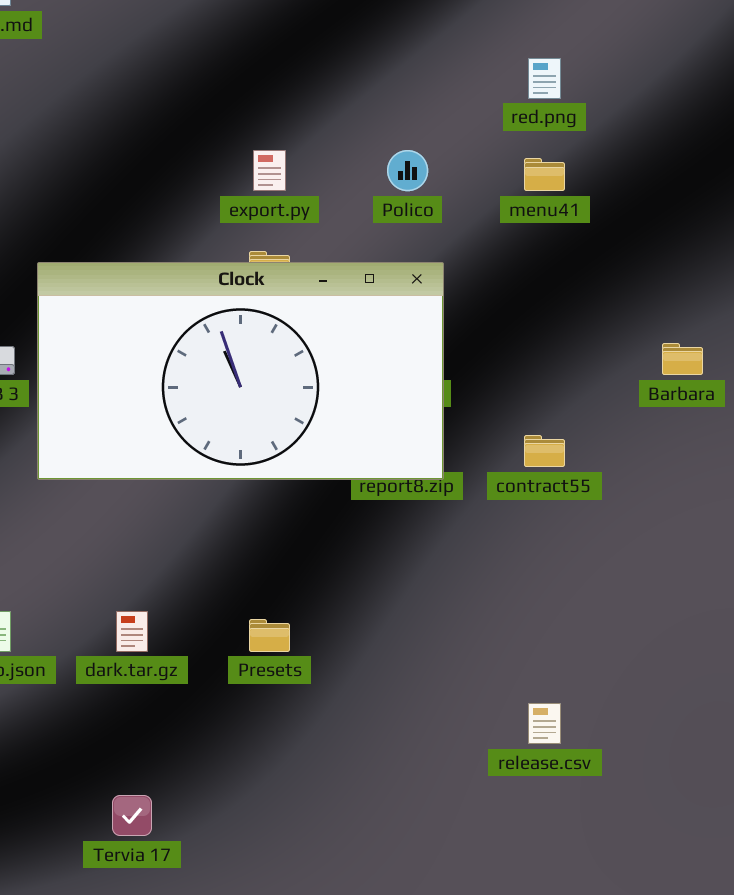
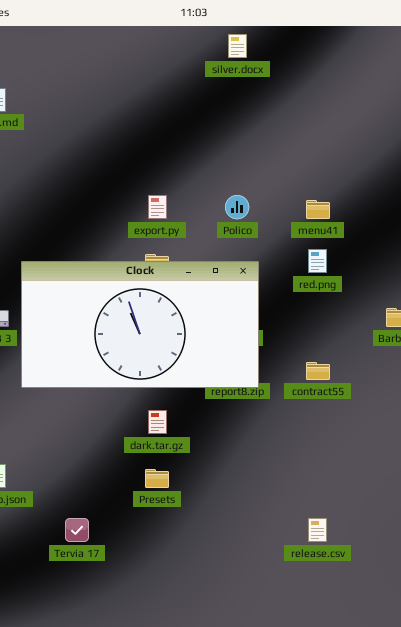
red.png: [528,58,561,99] -> [308,249,327,273], moved
dark.tar.gz: [116,611,148,652] -> [148,410,167,434], moved
Tervia 17: [112,795,152,836] -> [65,518,89,542], moved

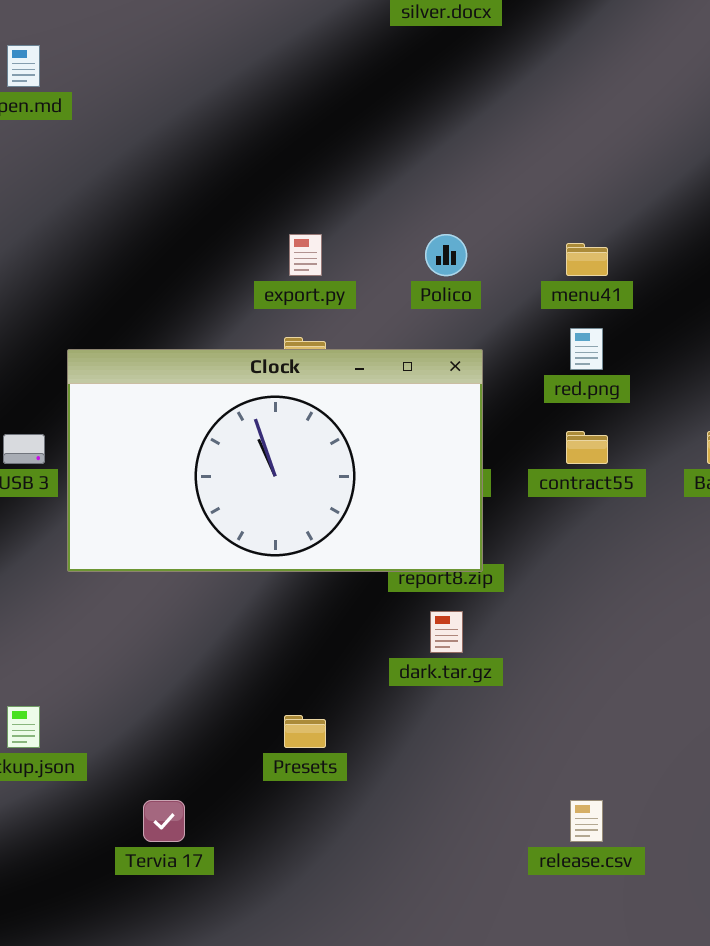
contract55: [306,362,330,380] -> [566,431,608,464], moved
dark.tar.gz: [148,410,167,434] -> [430,611,463,653], moved

